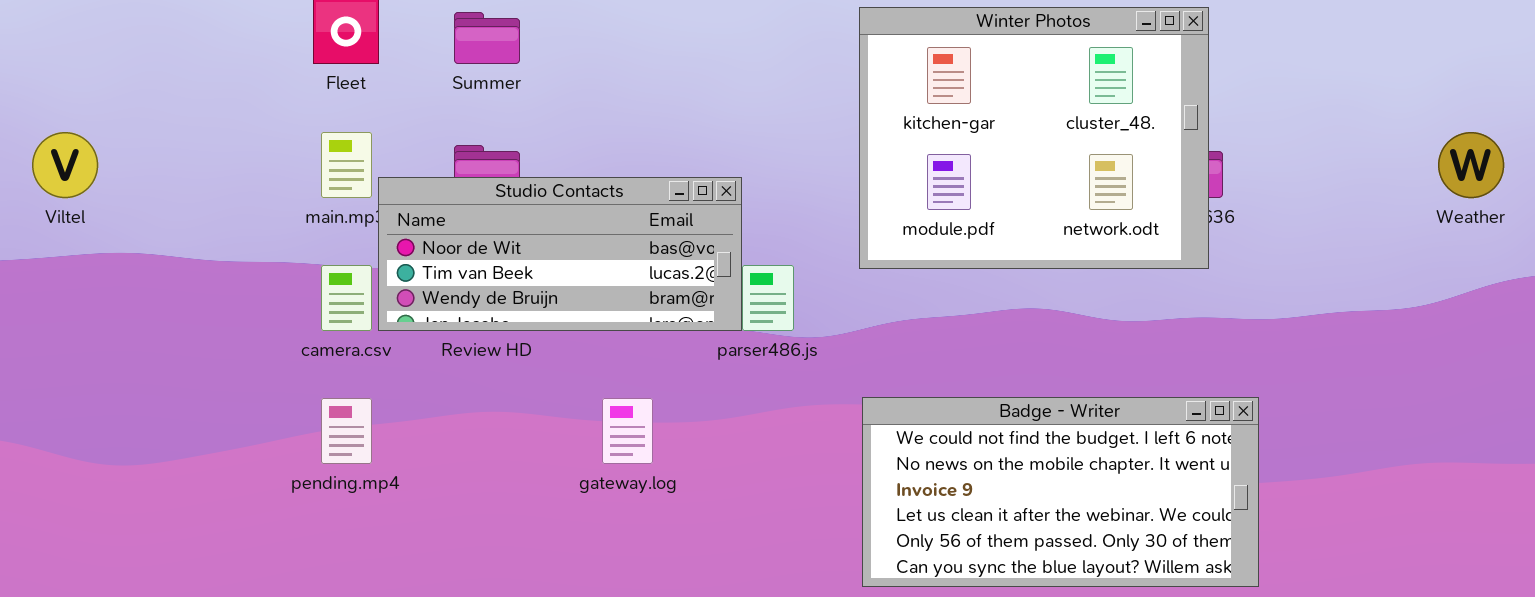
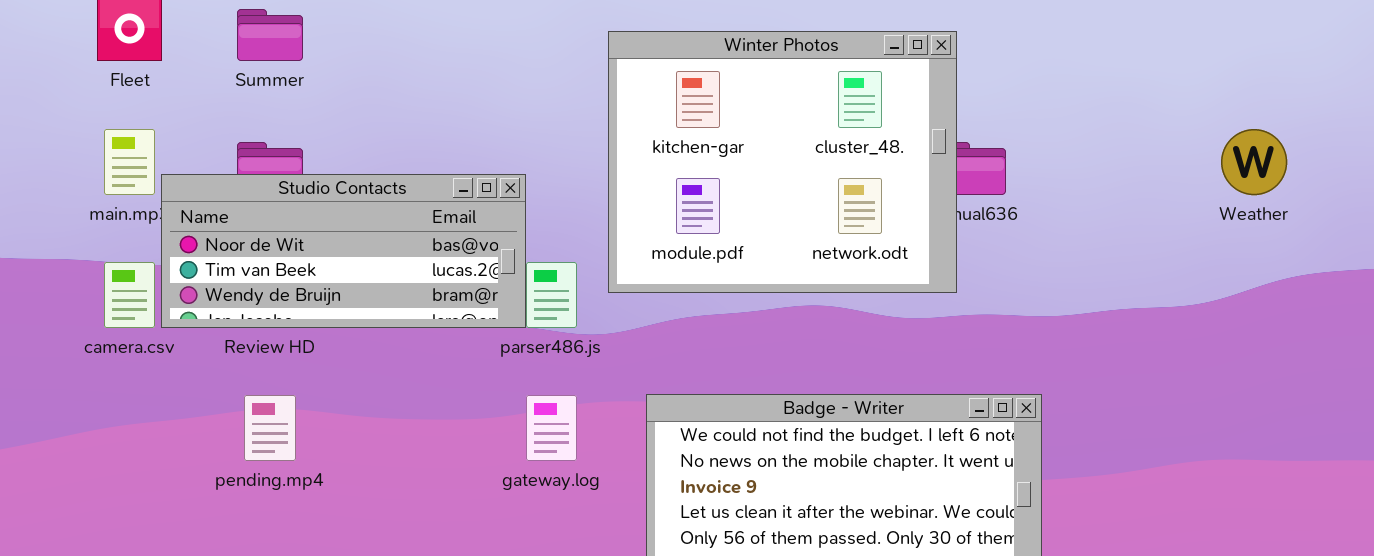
Winter Photos: [859,7,1209,269] -> [608,31,957,293], moved
pending.mp4: [321,398,372,464] -> [244,395,296,461], moved
gateway.log: [602,398,653,464] -> [526,395,577,461], moved

